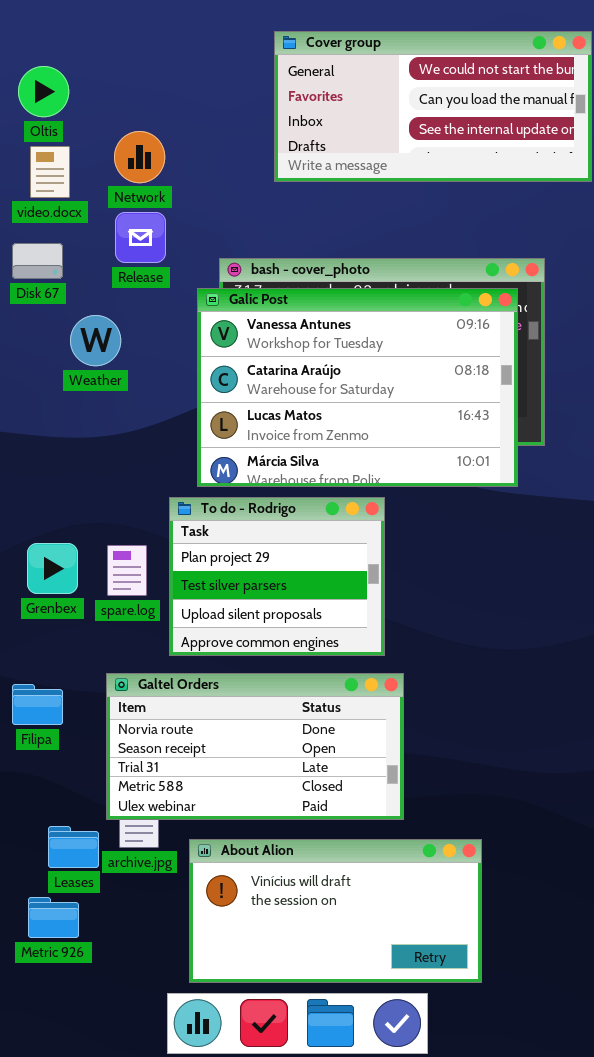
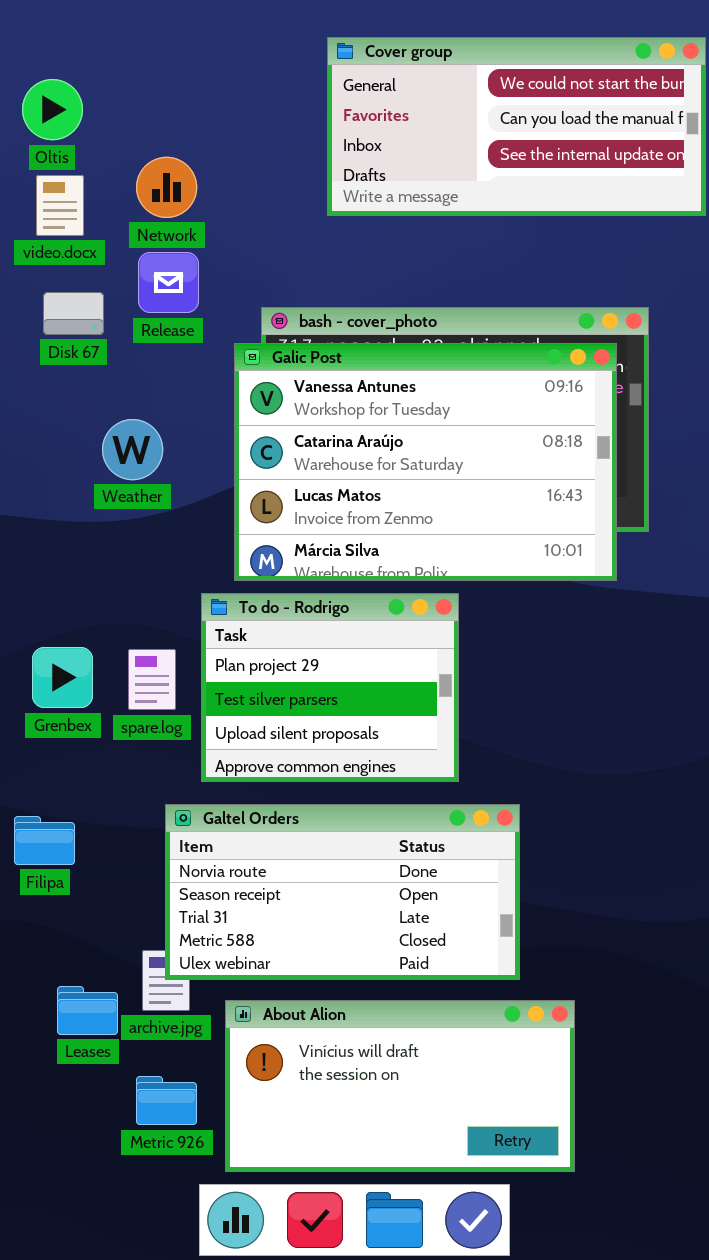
Disk 67: [12,243,63,279] -> [43,292,104,335], moved
Weather: [70,315,121,366] -> [102,419,163,480], moved
Galtel Orders: [106,673,404,820] -> [165,804,520,980], moved
Metric 926: [28,897,79,938] -> [136,1076,197,1125], moved

